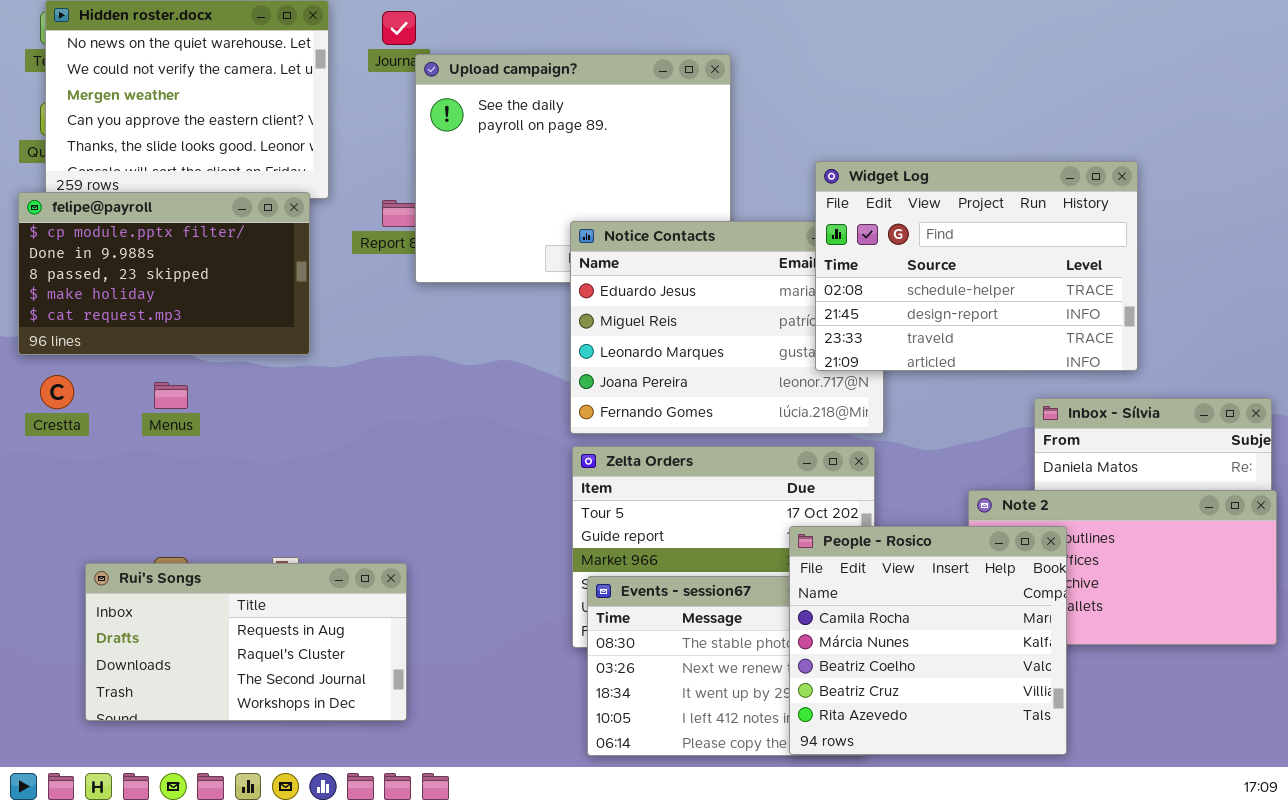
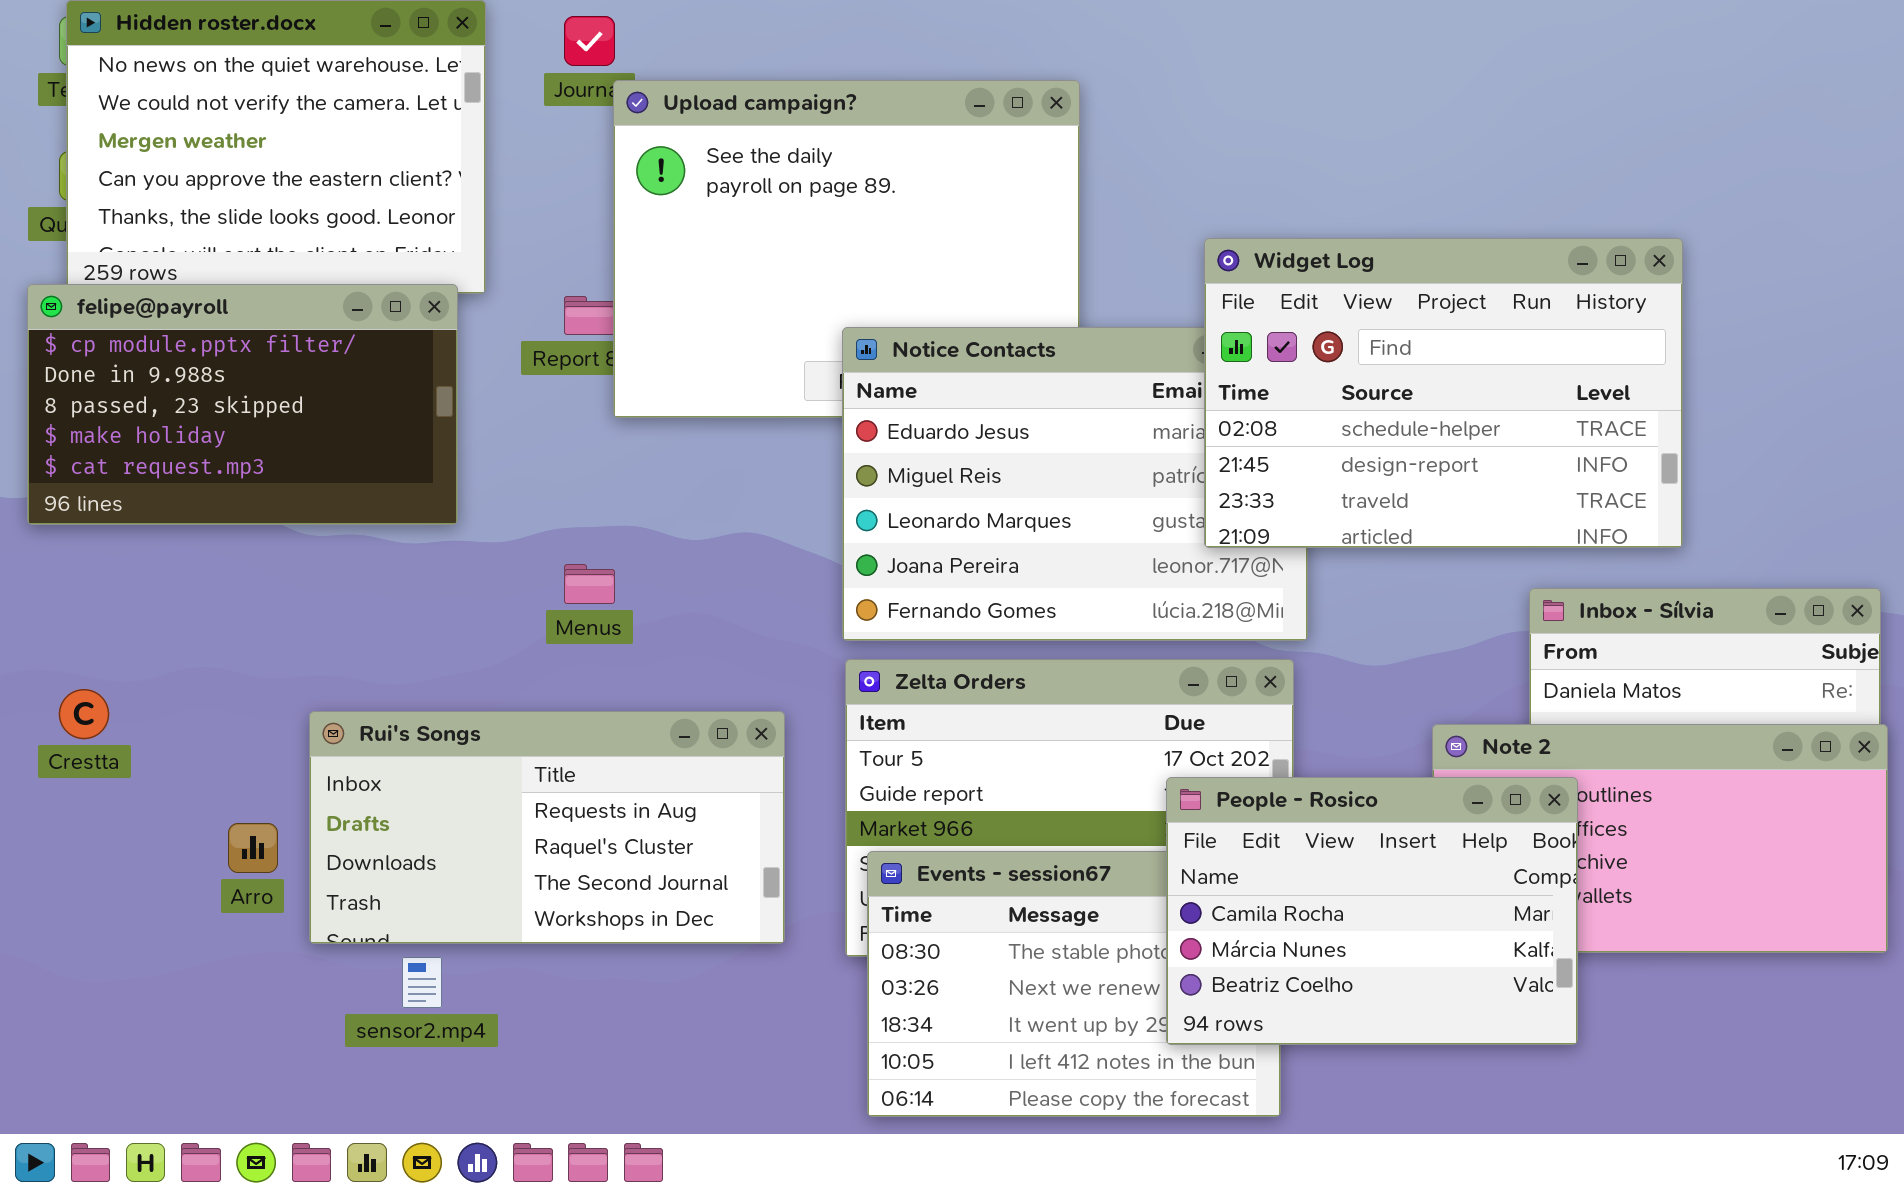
Crestta: [40,375,74,409] -> [59,689,109,739], moved
Menus: [154,382,188,409] -> [564,564,615,604], moved
People - Rosico: [789,526,1067,755] -> [1166,777,1578,1045], resized
Rui's Songs: [85,563,407,721] -> [309,711,785,944], moved

